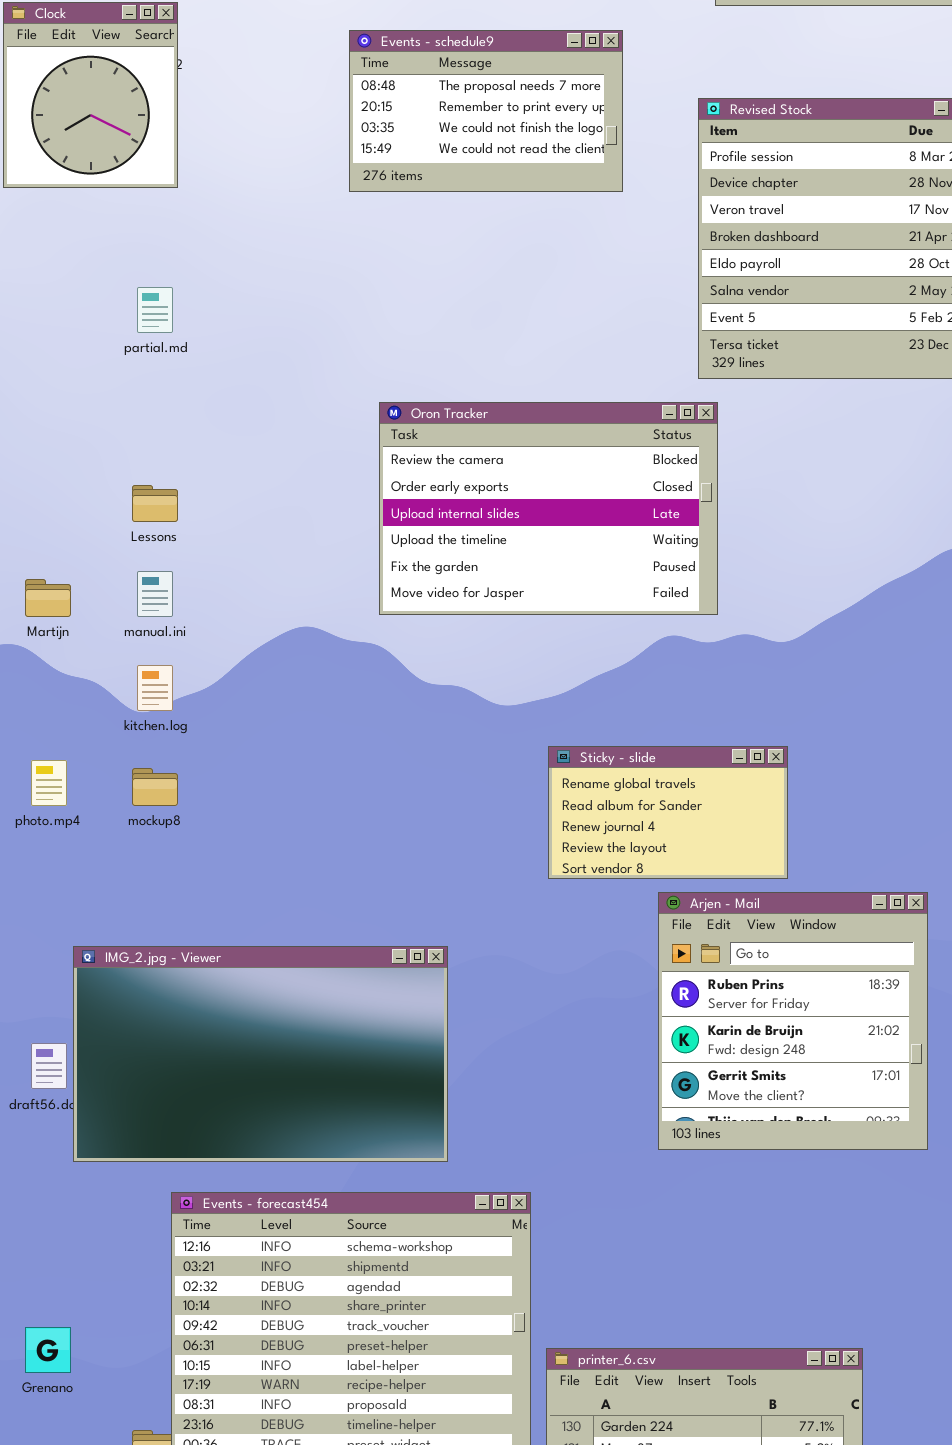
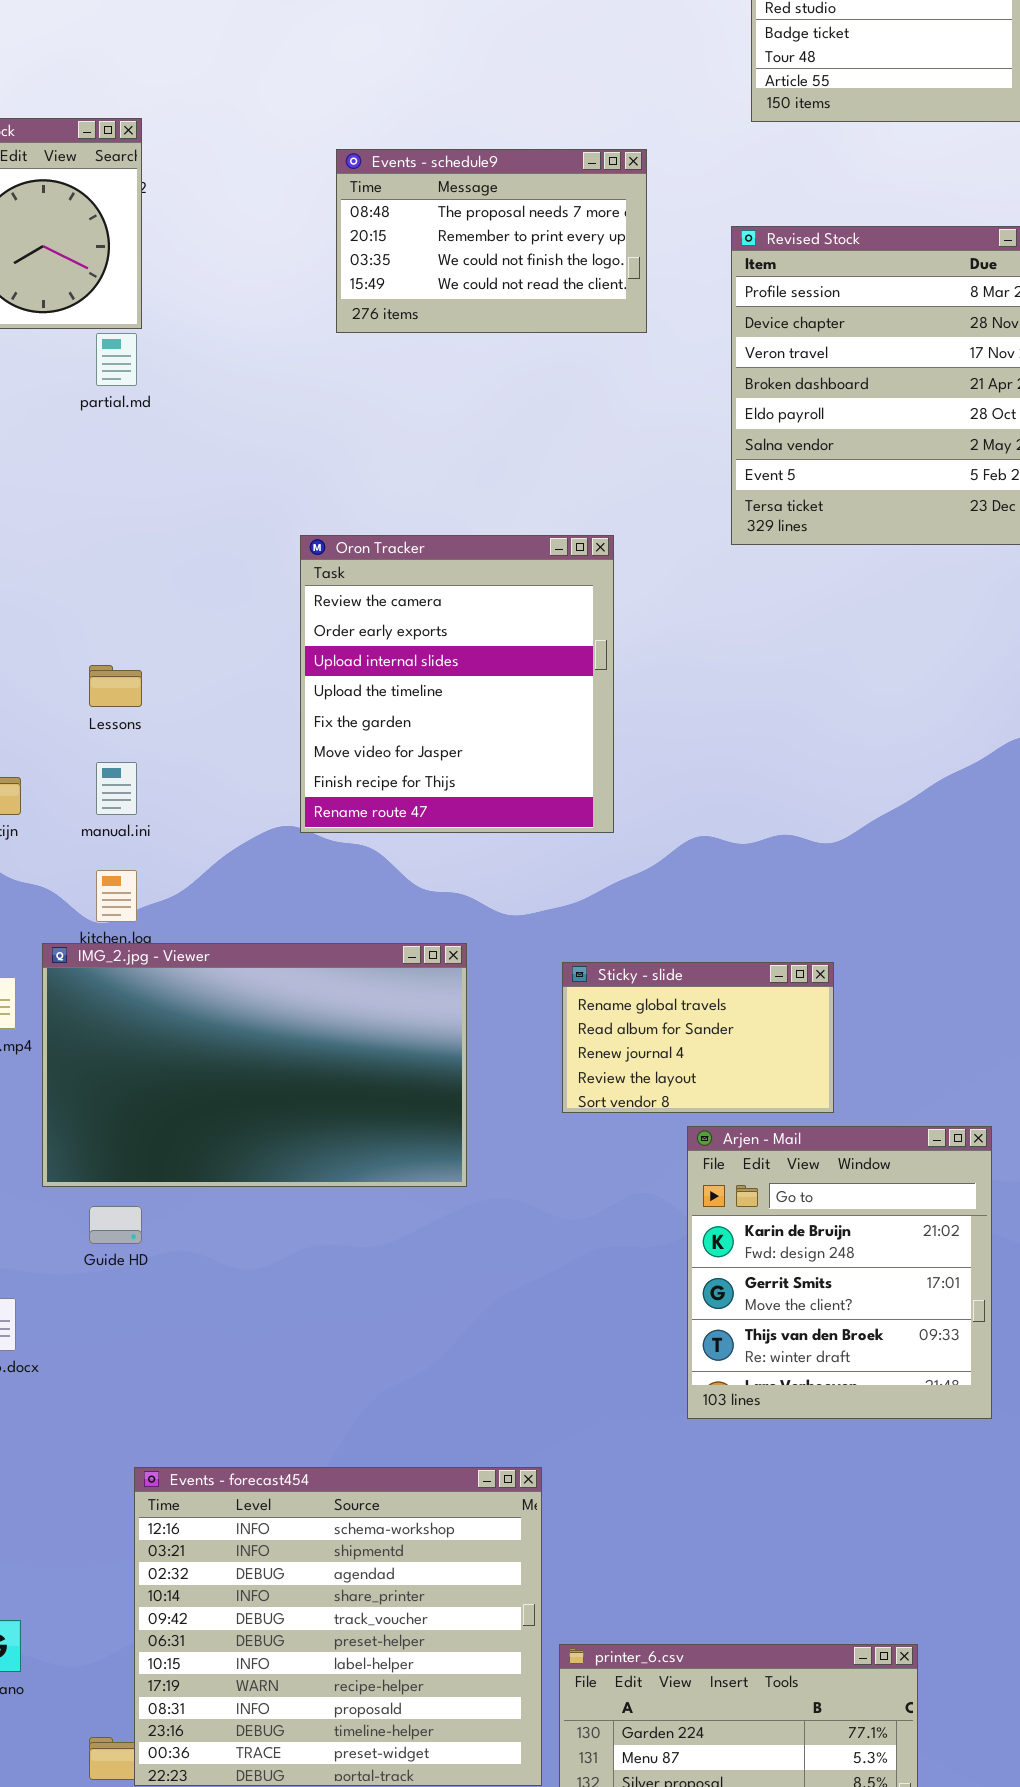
partial.md: [137,287,173,333] -> [96,333,137,386], moved
Oron Tracker: [379,402,718,615] -> [300,535,614,833], moved, resized
Arjen - Mail: [658,892,928,1150] -> [687,1126,992,1419], scrolled down 1 row
IMG_2.jpg - Viewer: [73,946,448,1162] -> [42,943,467,1187], moved

